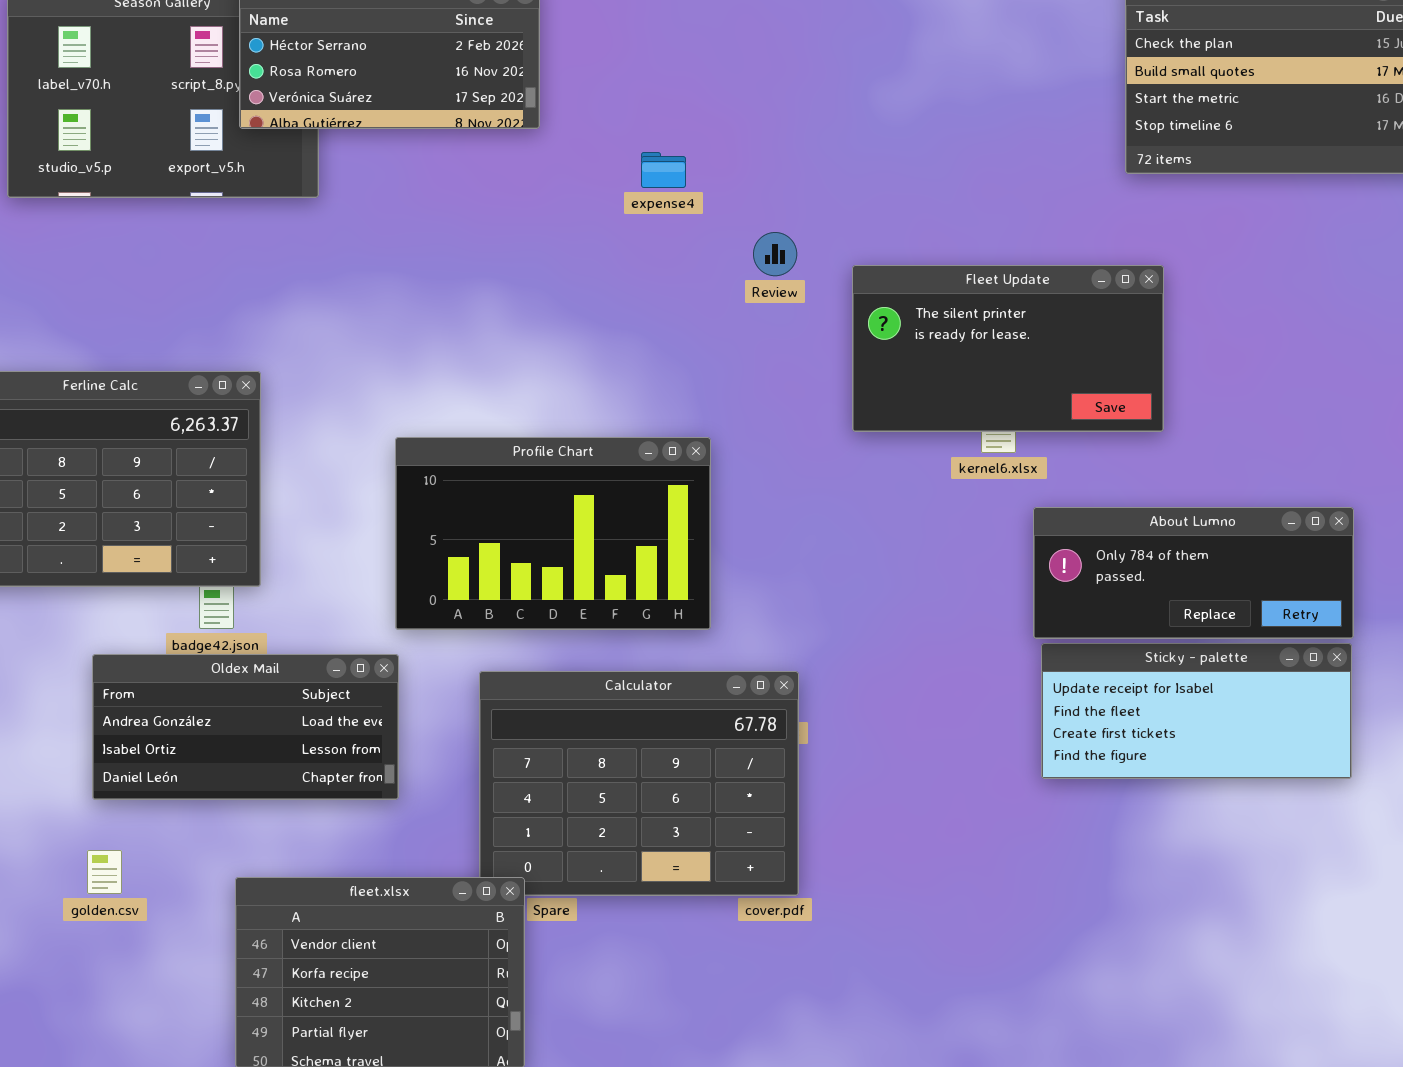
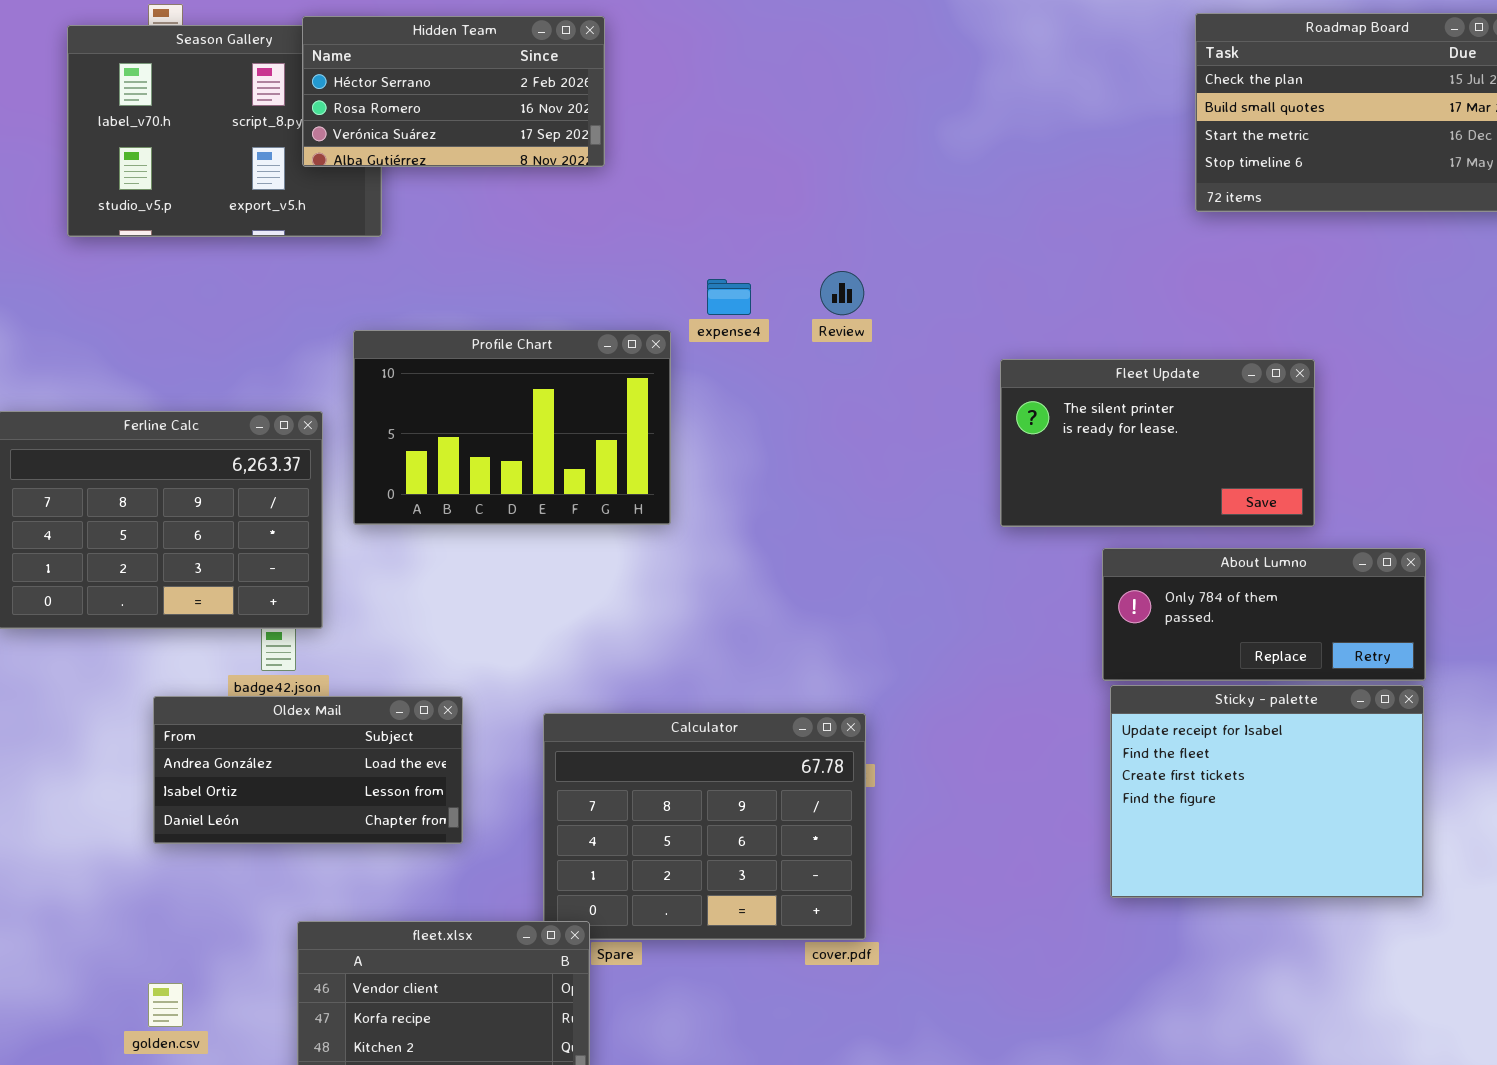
expense4: [641,152,686,188] -> [707,279,751,315], moved
Fleet Update: [852,265,1164,432] -> [1000,359,1315,527], moved
Profile Chart: [395,437,711,630] -> [353,330,671,525], moved
Sticky - palette: [1041,643,1352,779] -> [1110,685,1424,898], resized
golden.csv: [87,850,122,894] -> [148,983,183,1027], moved

